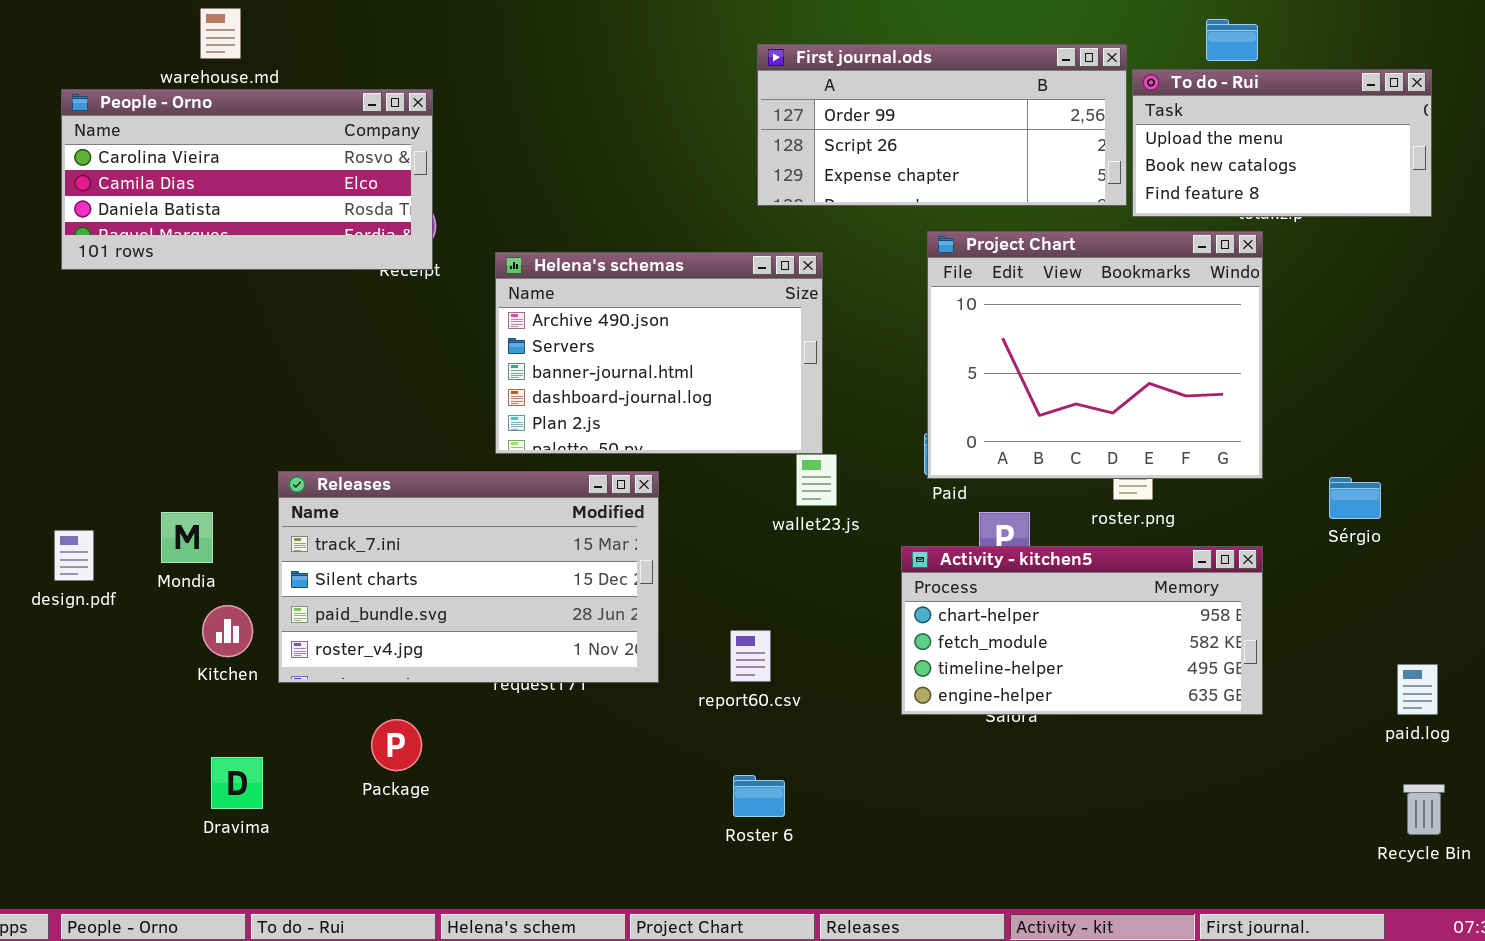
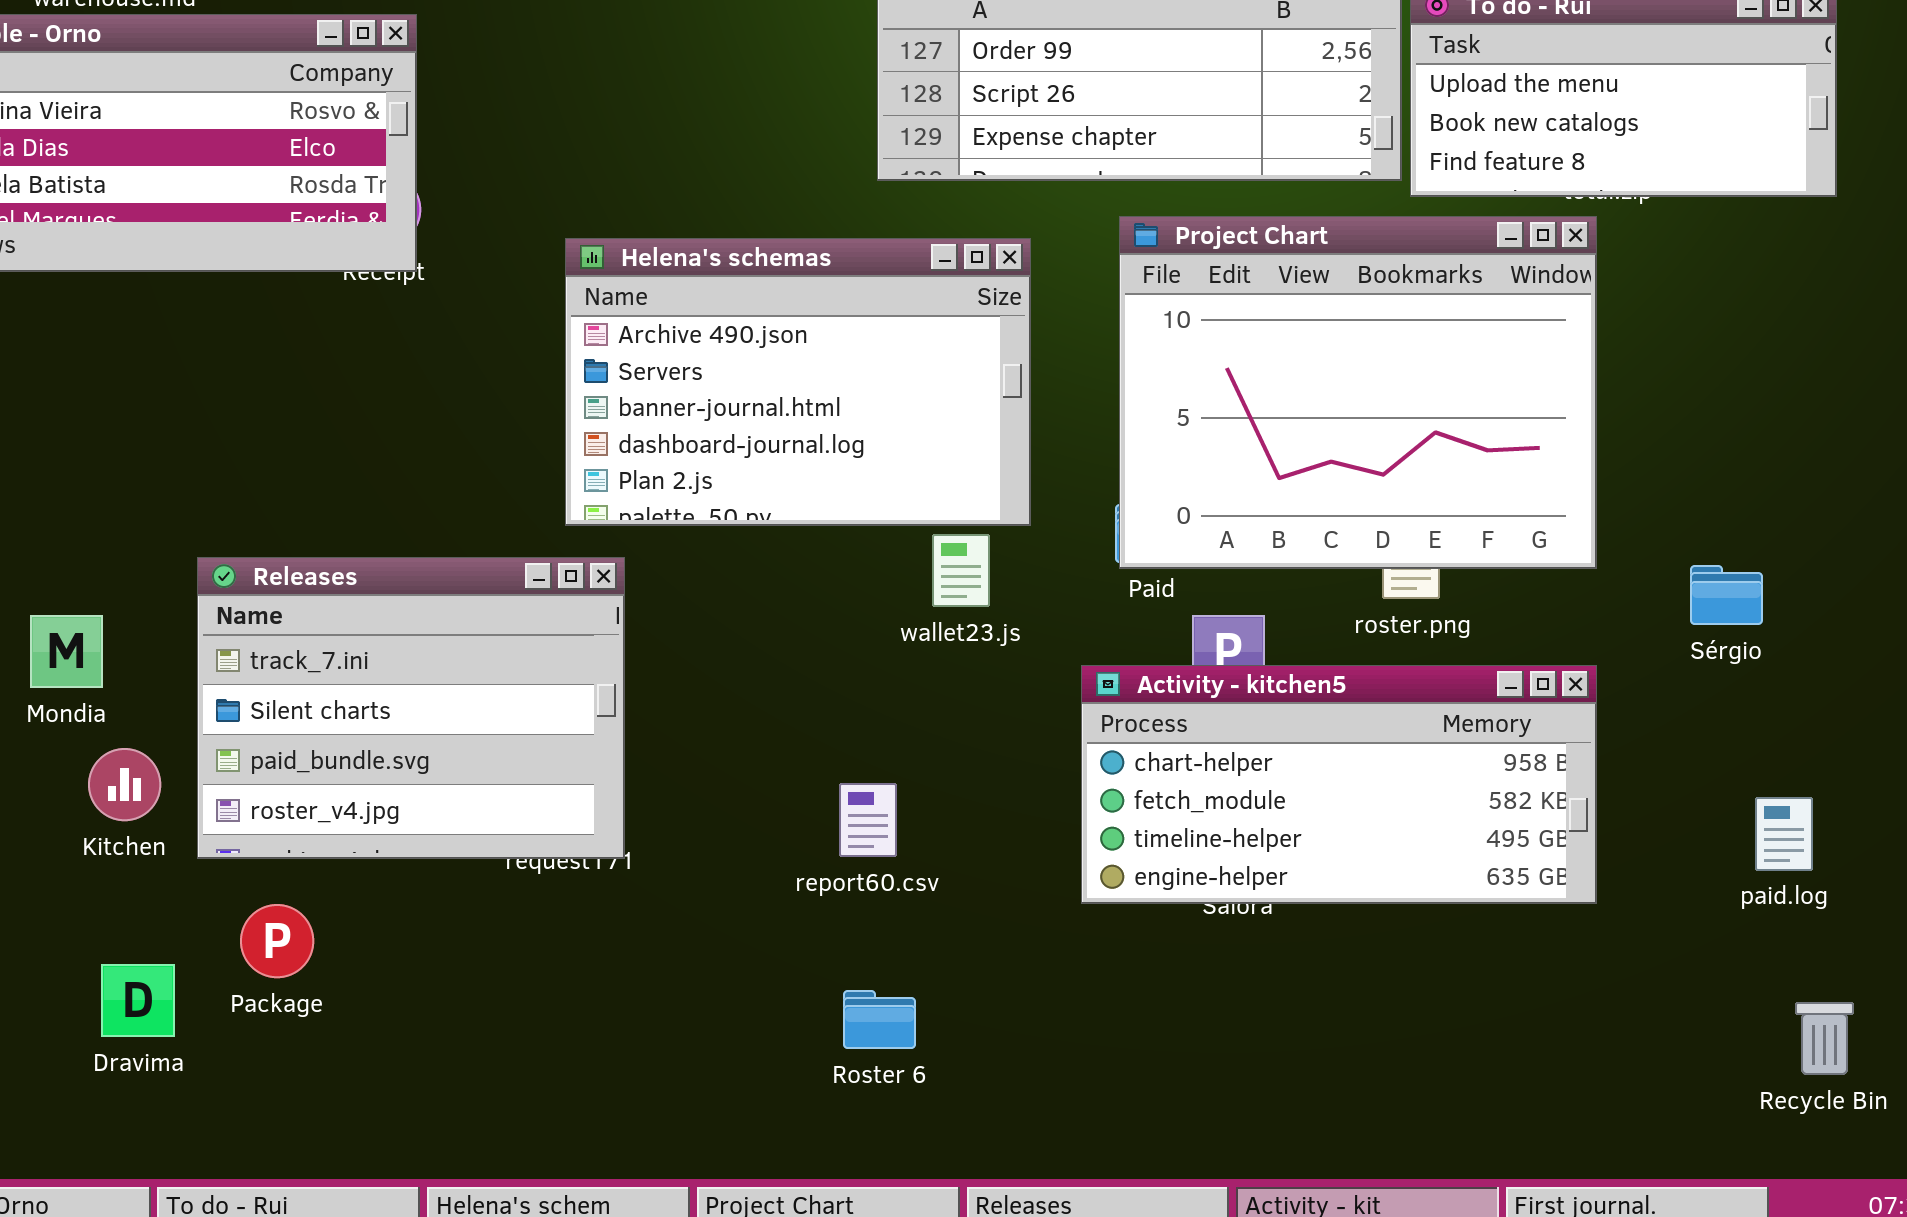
Helena's schemas: [495,252,823,454] -> [565,238,1031,526], moved
Releases: [278,471,659,683] -> [197,557,625,859], resized
paid.log: [1397,664,1438,715] -> [1755,797,1813,871], moved
Package: [371,719,422,771] -> [240,904,314,978], moved

